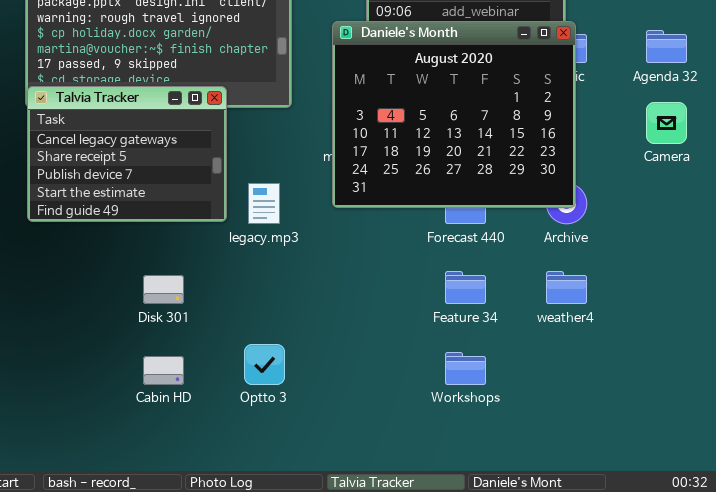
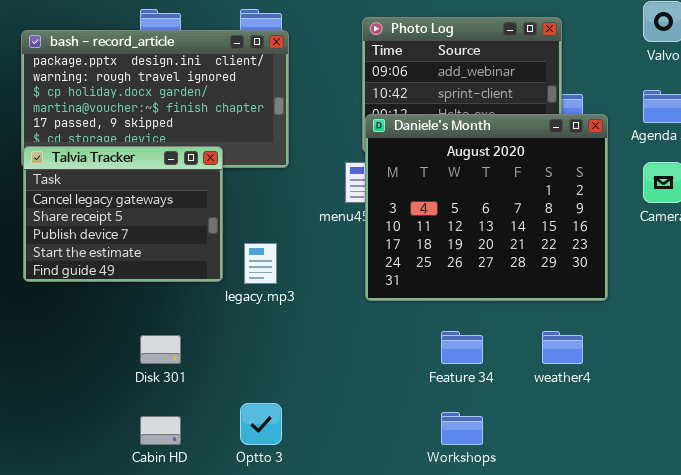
Daniele's Month: [332,21,576,208] -> [365,114,608,301], moved

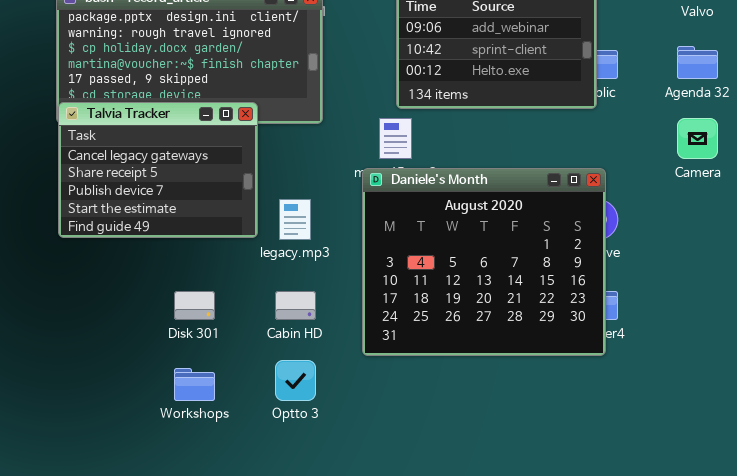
Daniele's Month: [365,114,608,301] -> [362,168,606,356], moved
Workshops: [441,412,483,445] -> [174,368,215,401], moved
Cabin HD: [140,416,181,445] -> [275,291,316,320], moved

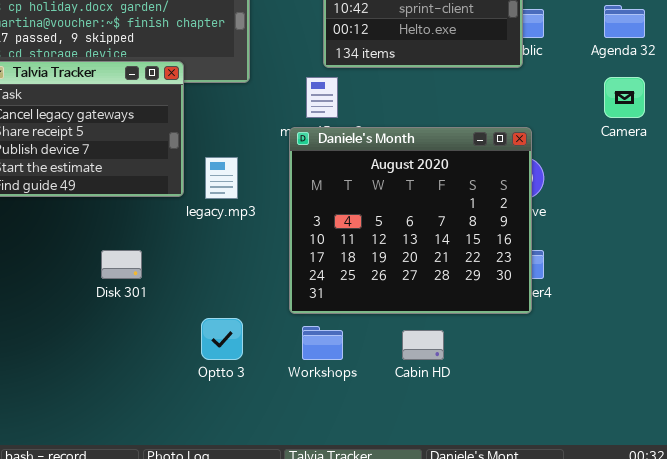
Cabin HD: [275,291,316,320] -> [402,330,444,360], moved
Workshops: [174,368,215,401] -> [302,326,343,360], moved

